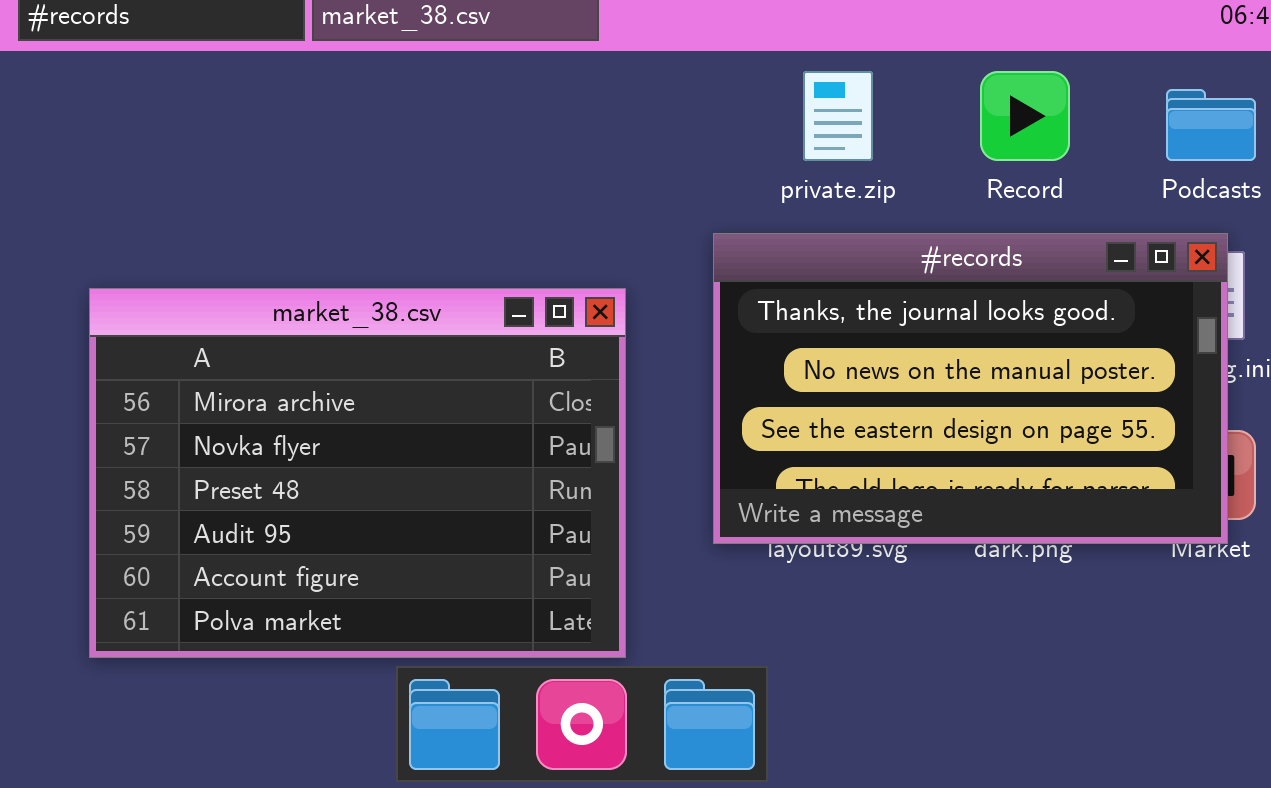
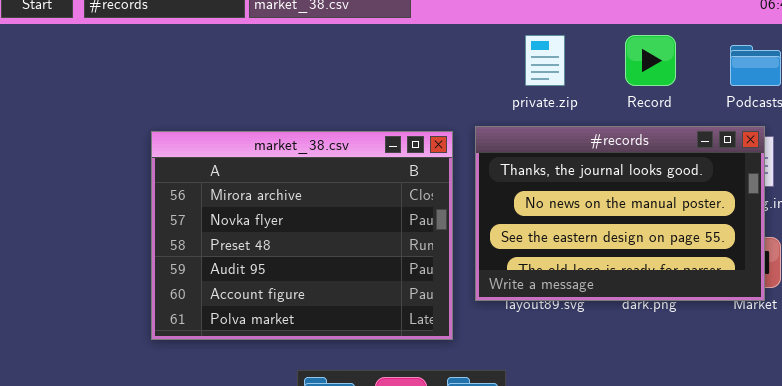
market_38.csv: [89,288,626,658] -> [151,131,453,340], moved

